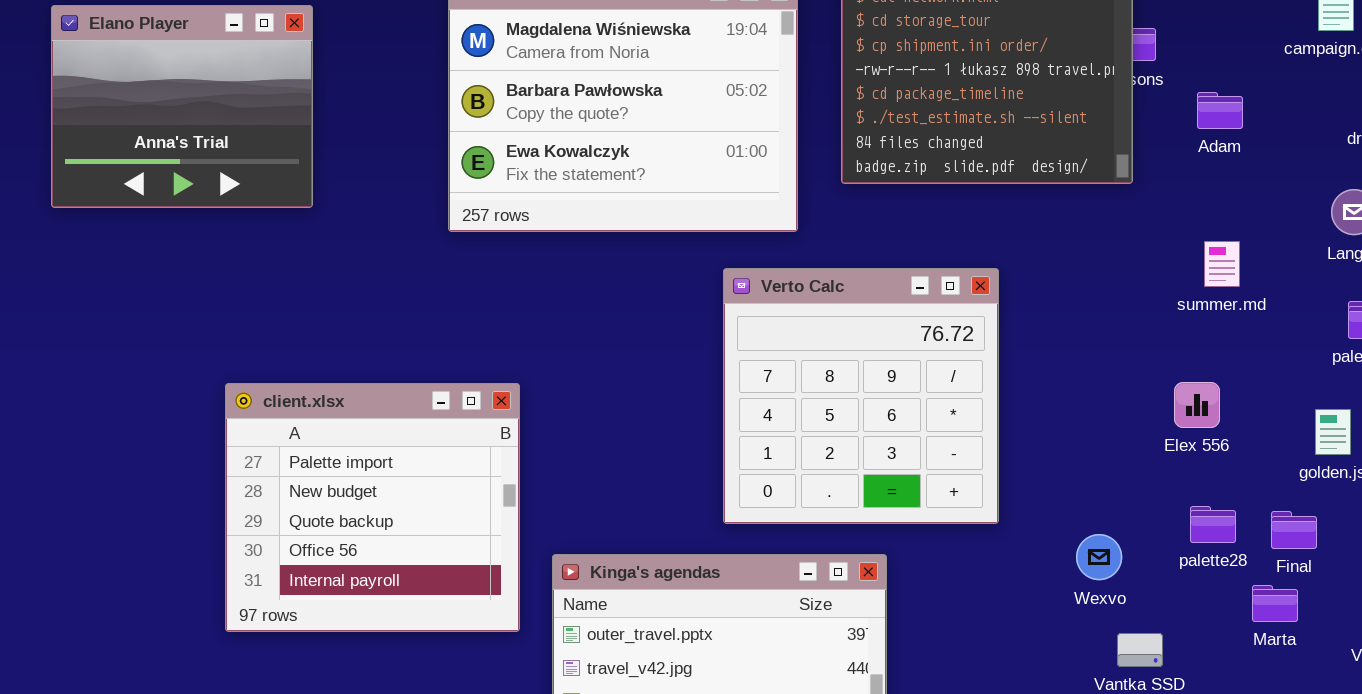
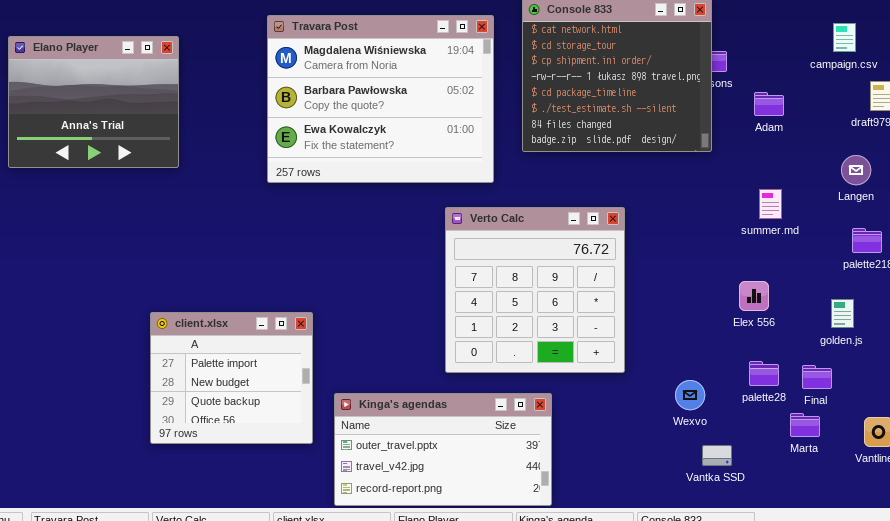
client.xlsx: [225,383,520,632] -> [150,312,313,444], resized

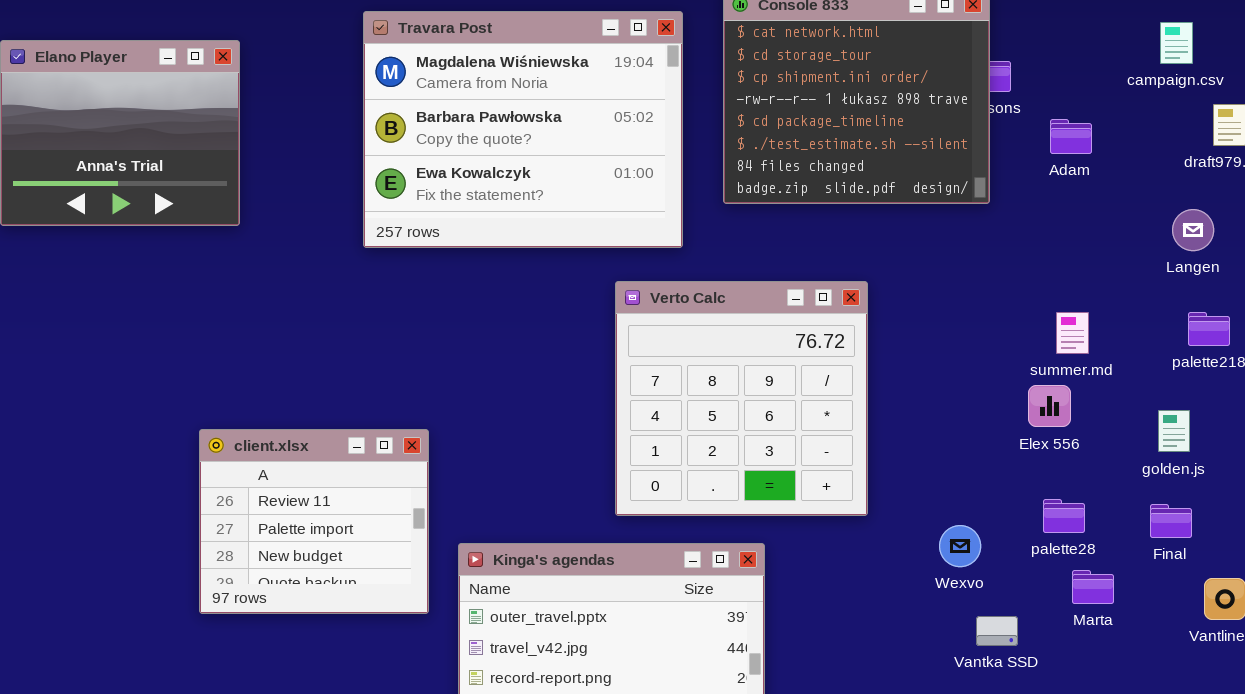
summer.md: [759,189,782,219] -> [1056,312,1089,354], moved
client.xlsx: [150,312,313,444] -> [199,429,429,614], scrolled up 1 row
Final: [802,365,832,389] -> [1150,504,1192,538], moved
Marta: [790,413,820,437] -> [1072,570,1114,604], moved

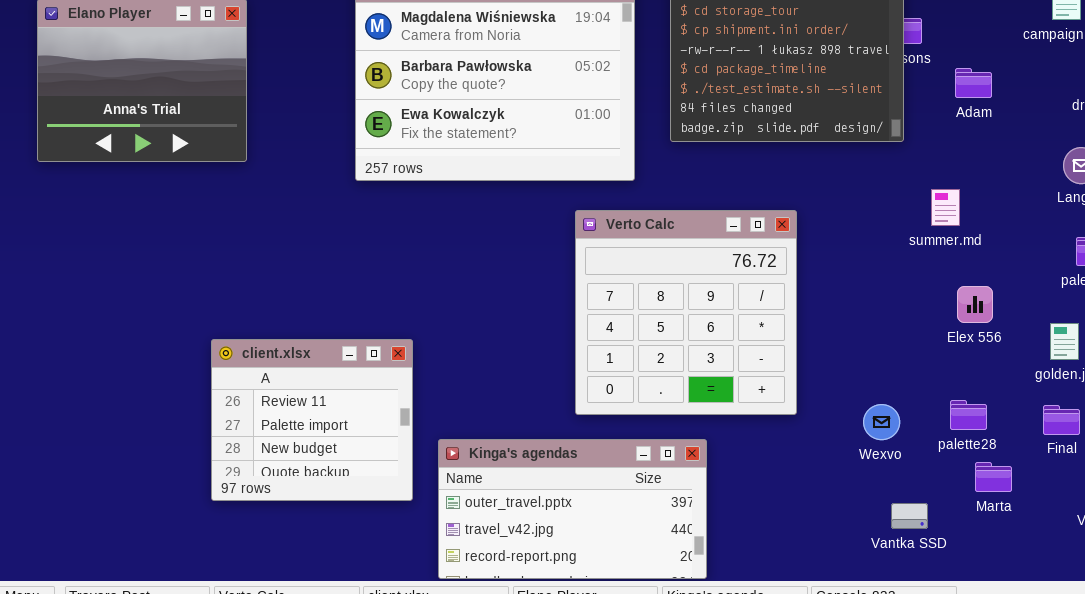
summer.md: [1056,312,1089,354] -> [931,189,960,226], moved
Elex 556: [1028,385,1071,427] -> [957,286,993,323], moved
Wexvo: [939,525,981,567] -> [863,404,900,440], moved

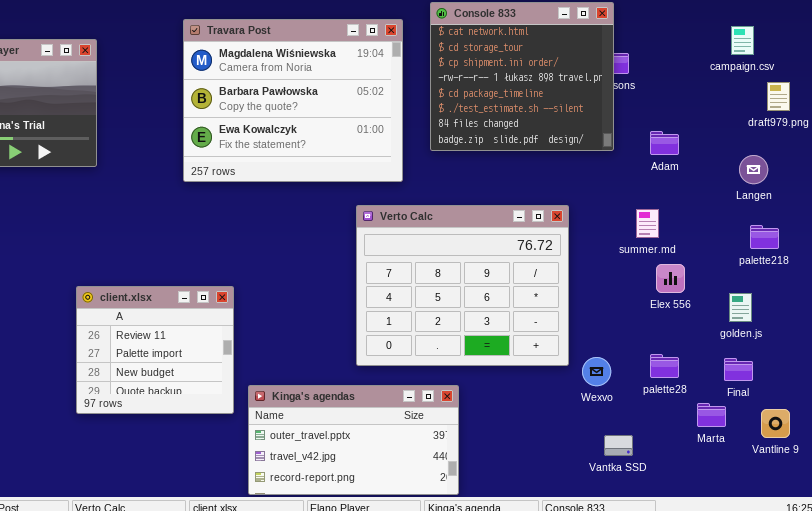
Adam: [955,68,992,98] -> [650,131,679,155], moved
summer.md: [931,189,960,226] -> [636,209,659,238], moved
Verto Calc: [575,210,797,415] -> [356,205,569,366], resized
client.xlsx: [211,339,413,501] -> [76,286,234,414], moved
Marta: [975,462,1012,492] -> [697,403,726,427], moved

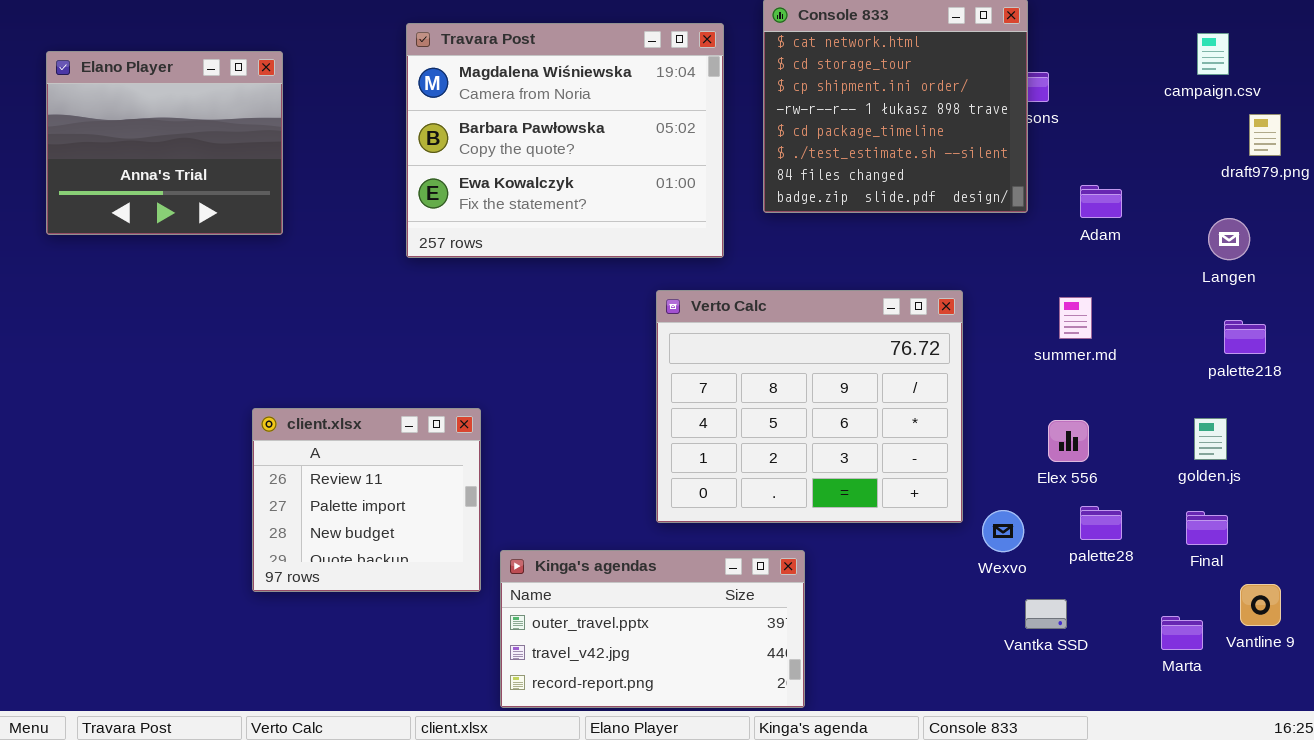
Elex 556: [656,264,685,293] -> [1048,420,1089,462], moved
Marta: [697,403,726,427] -> [1161,616,1203,650], moved
Vantka SSD: [604,435,633,456] -> [1025,599,1067,629], moved

